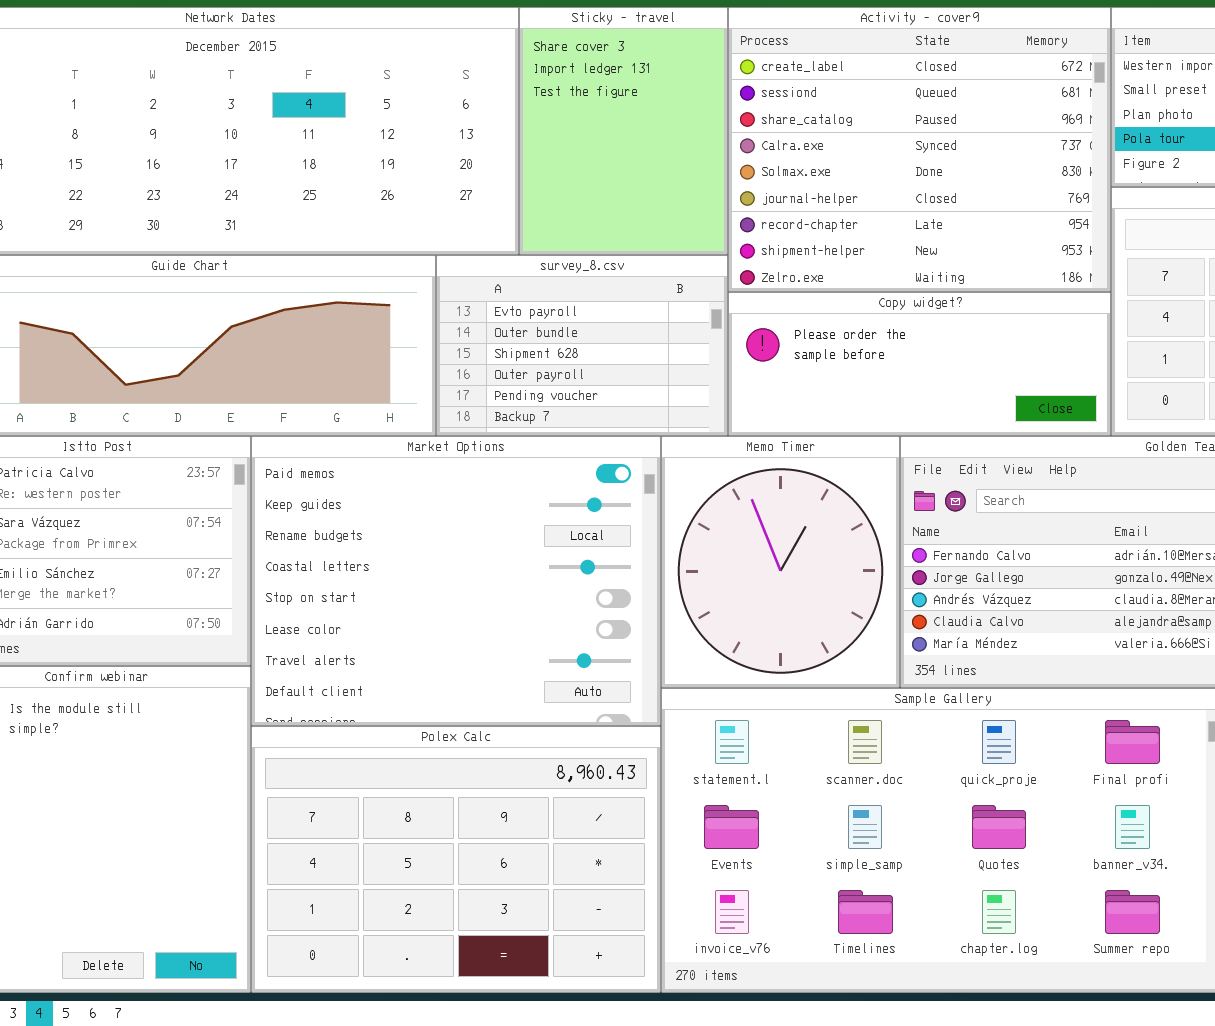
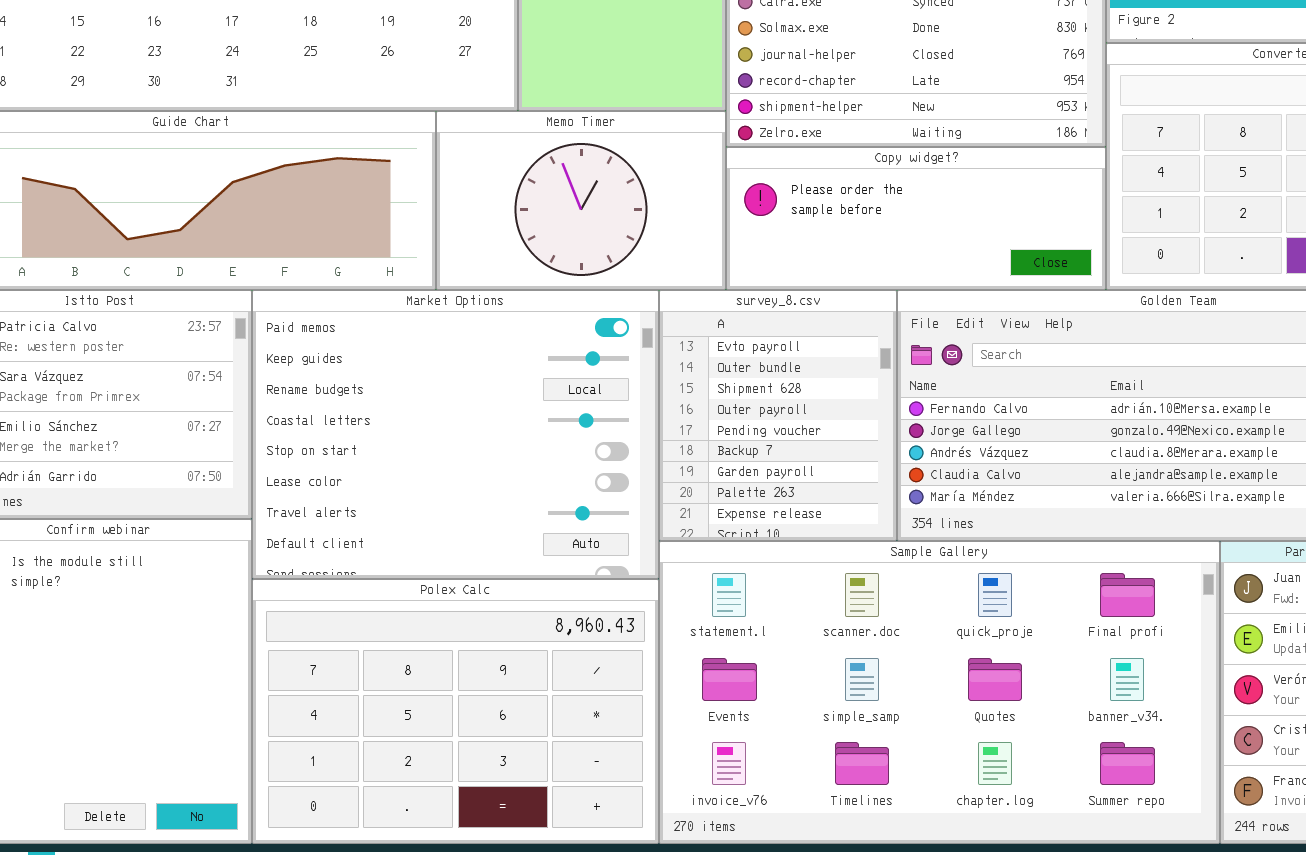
survey_8.csv: [436,255,728,436] -> [659,290,897,541], moved, resized
Memo Timer: [661,436,900,688] -> [436,111,726,290], moved, resized

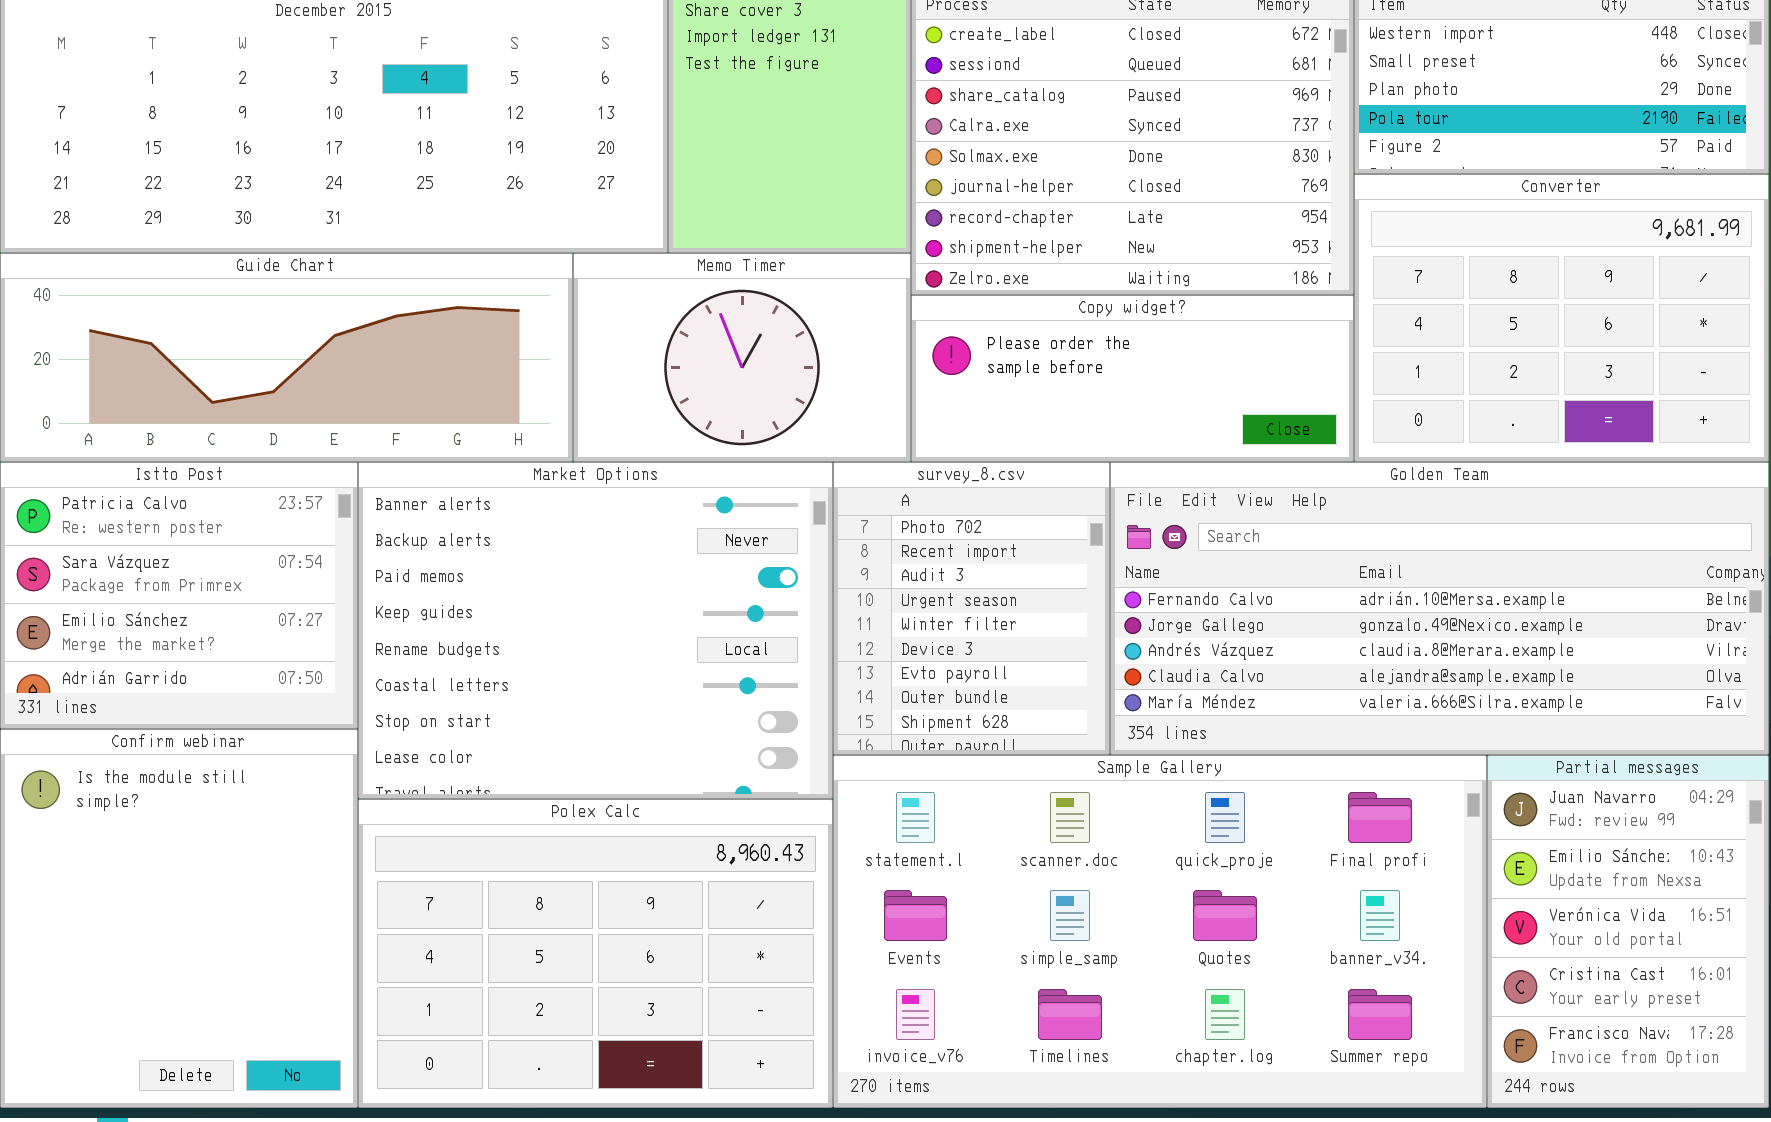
Market Options: [252,290,659,579] -> [358,462,833,799], scrolled up 2 rows
survey_8.csv: [659,290,897,541] -> [833,462,1110,755], scrolled up 6 rows

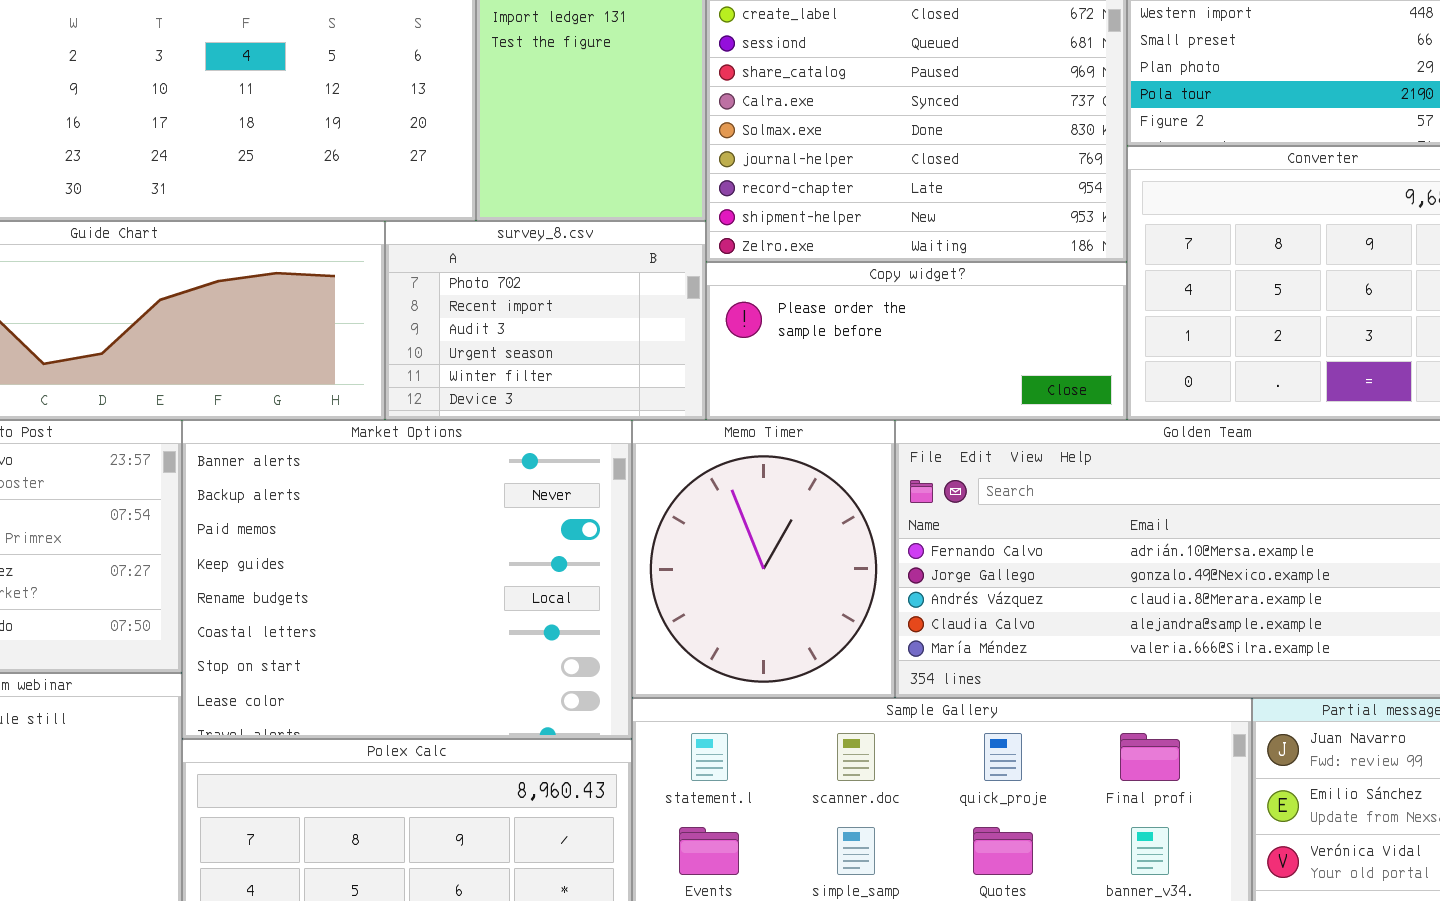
Memo Timer: [573,253,911,462] -> [632,420,895,698], moved, resized
survey_8.csv: [833,462,1110,755] -> [385,221,706,420], moved, resized

